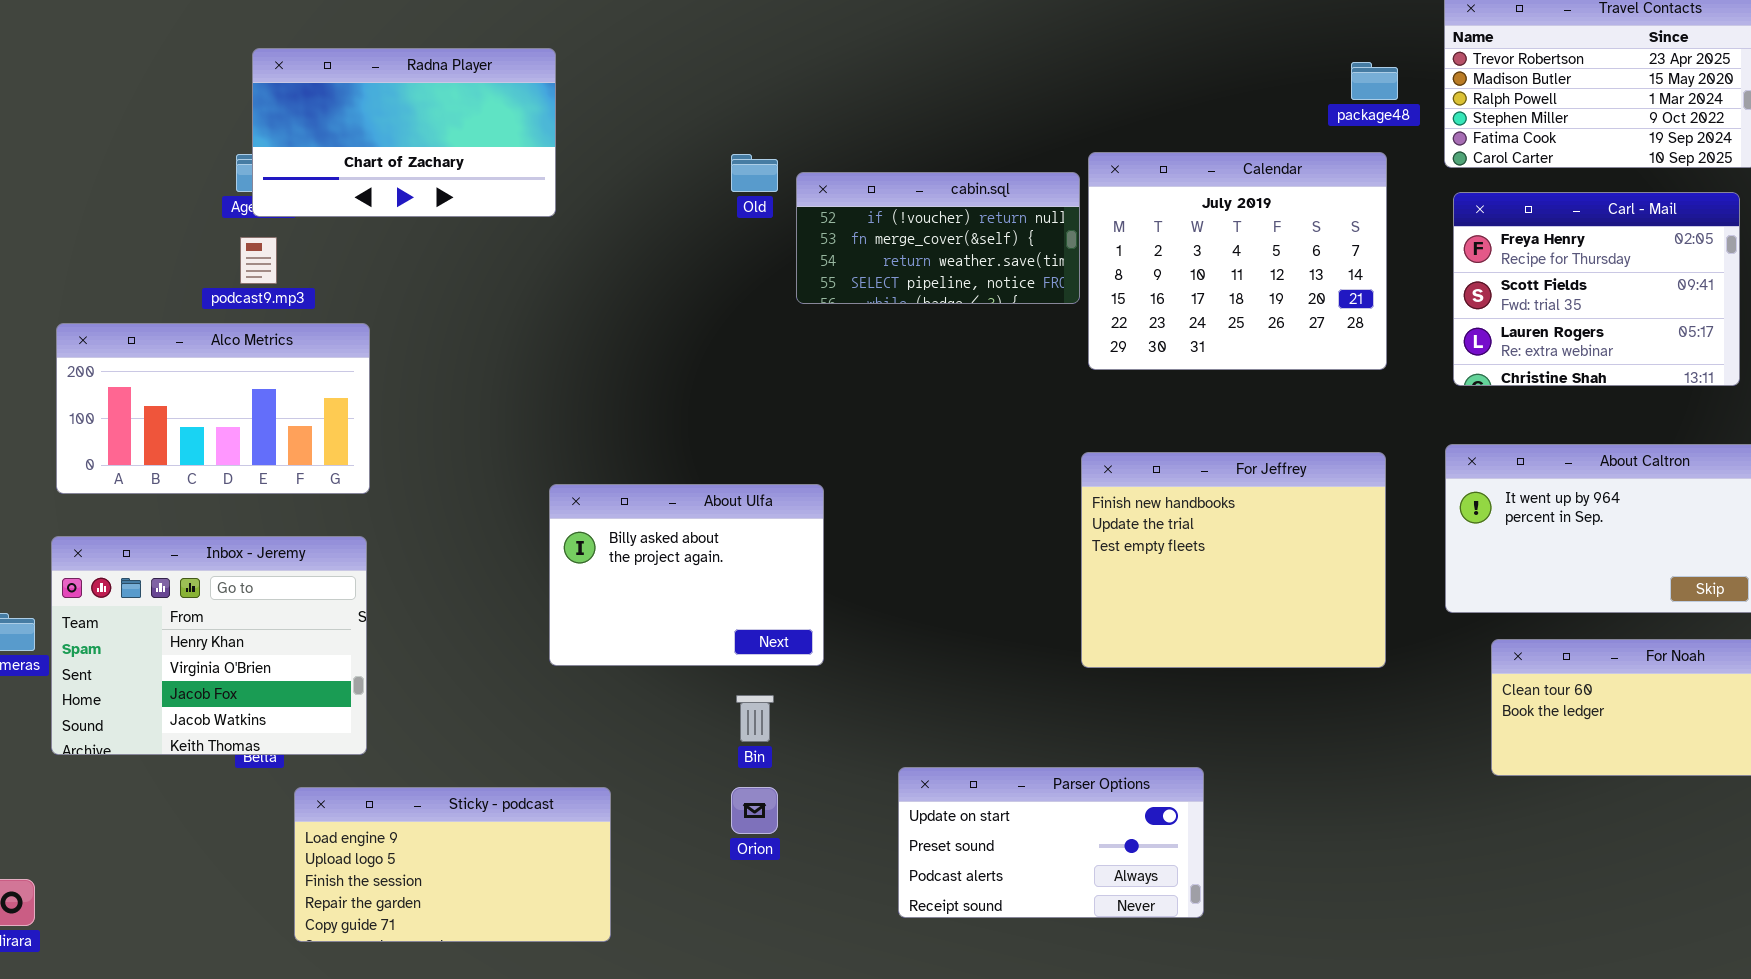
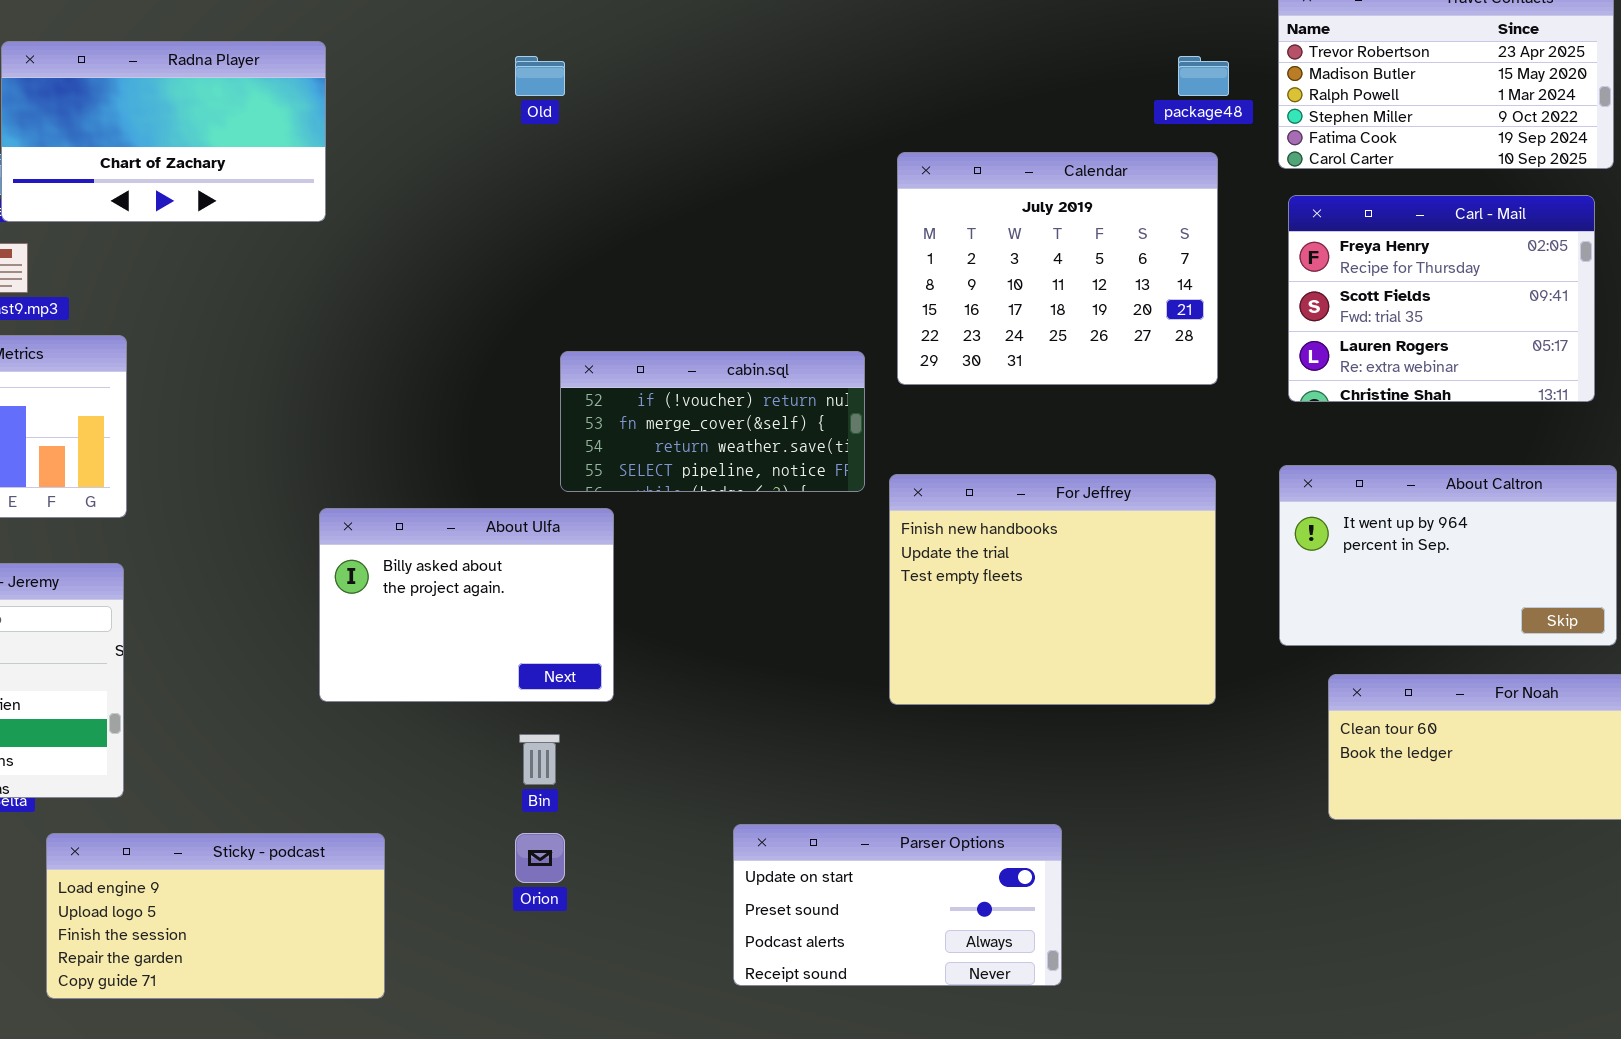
Old: [731,154,778,192] -> [515,56,565,96], moved
cabin.sql: [796,172,1080,304] -> [560,351,865,492], moved
Parser Options: [898,767,1204,918] -> [733,824,1062,986], moved

